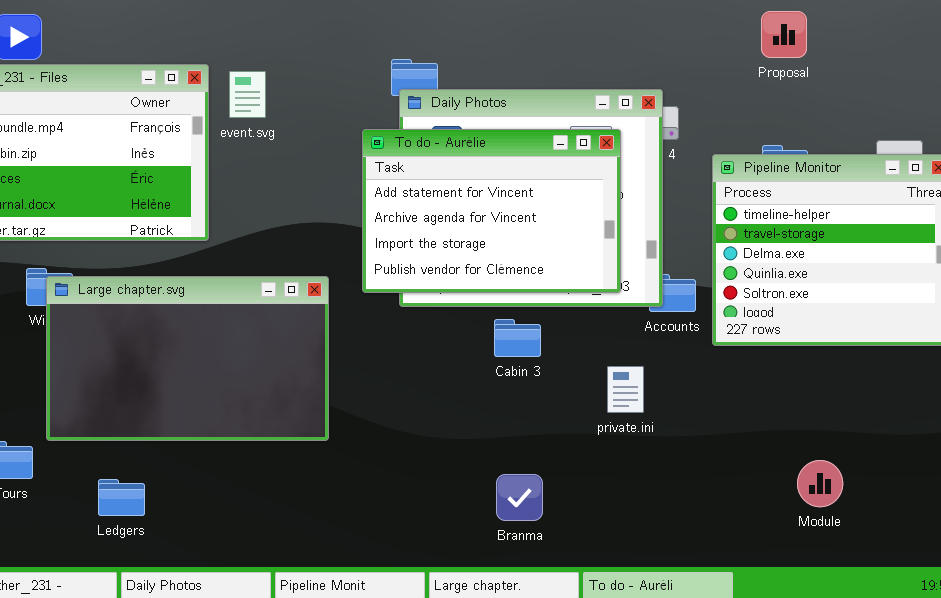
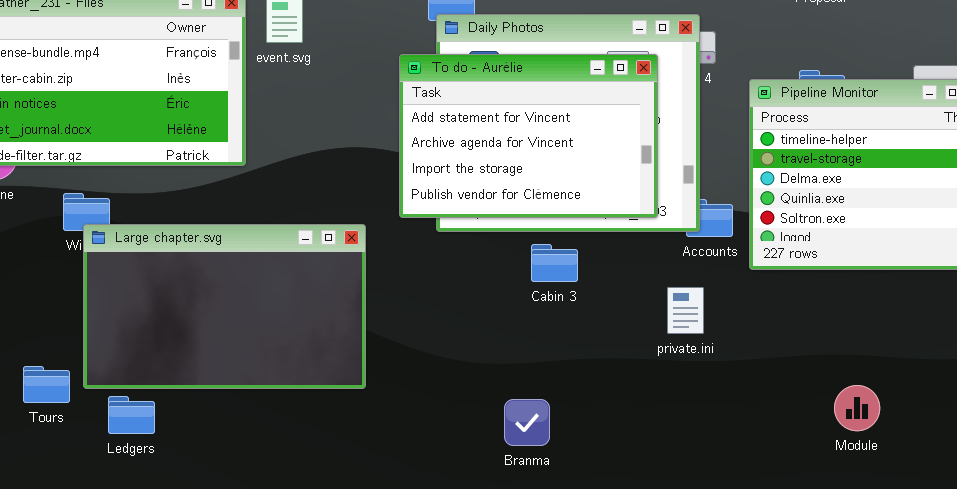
Large chapter.svg: [46,276,329,441] -> [83,224,366,389], moved
private.ini: [607,366,644,413] -> [667,287,704,334], moved
Branma: [496,474,543,521] -> [504,399,550,446], moved
Ledgers: [98,479,145,516] -> [108,396,155,434], moved

